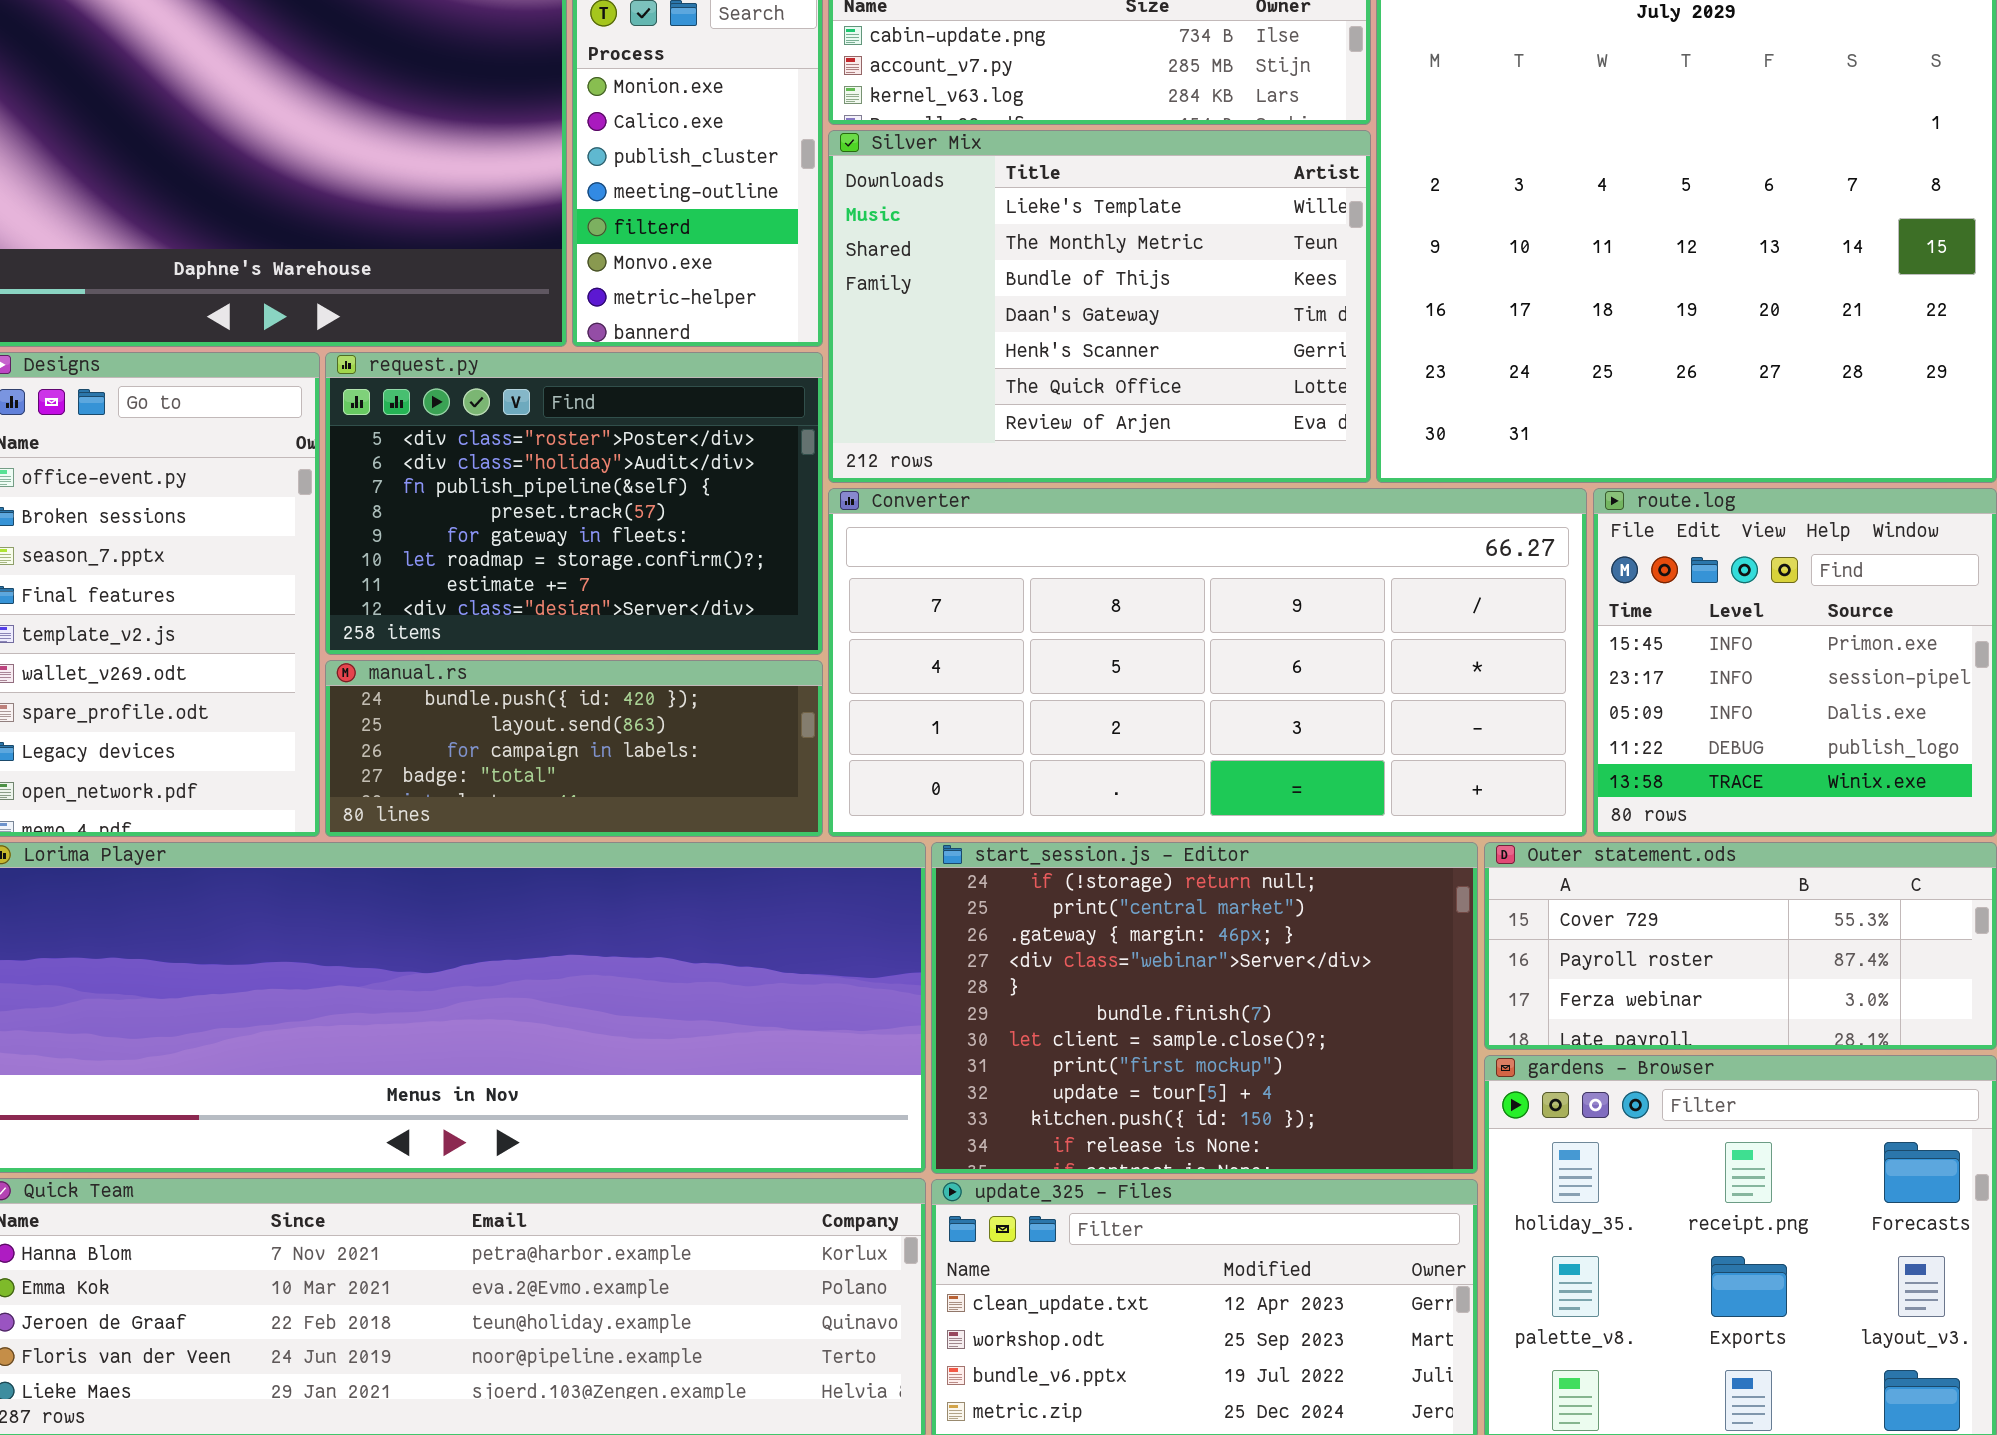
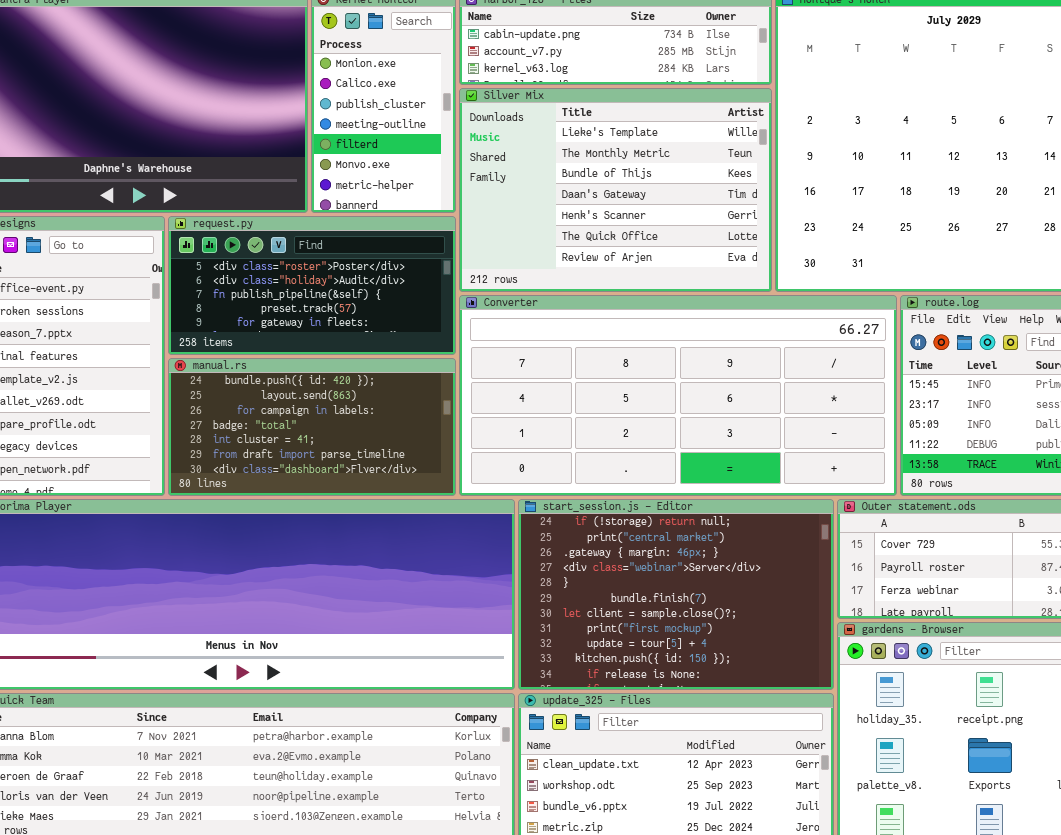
request.py: [325,352,823,655] -> [168,216,456,355], resized
manual.rs: [325,660,823,837] -> [168,358,456,496], resized

